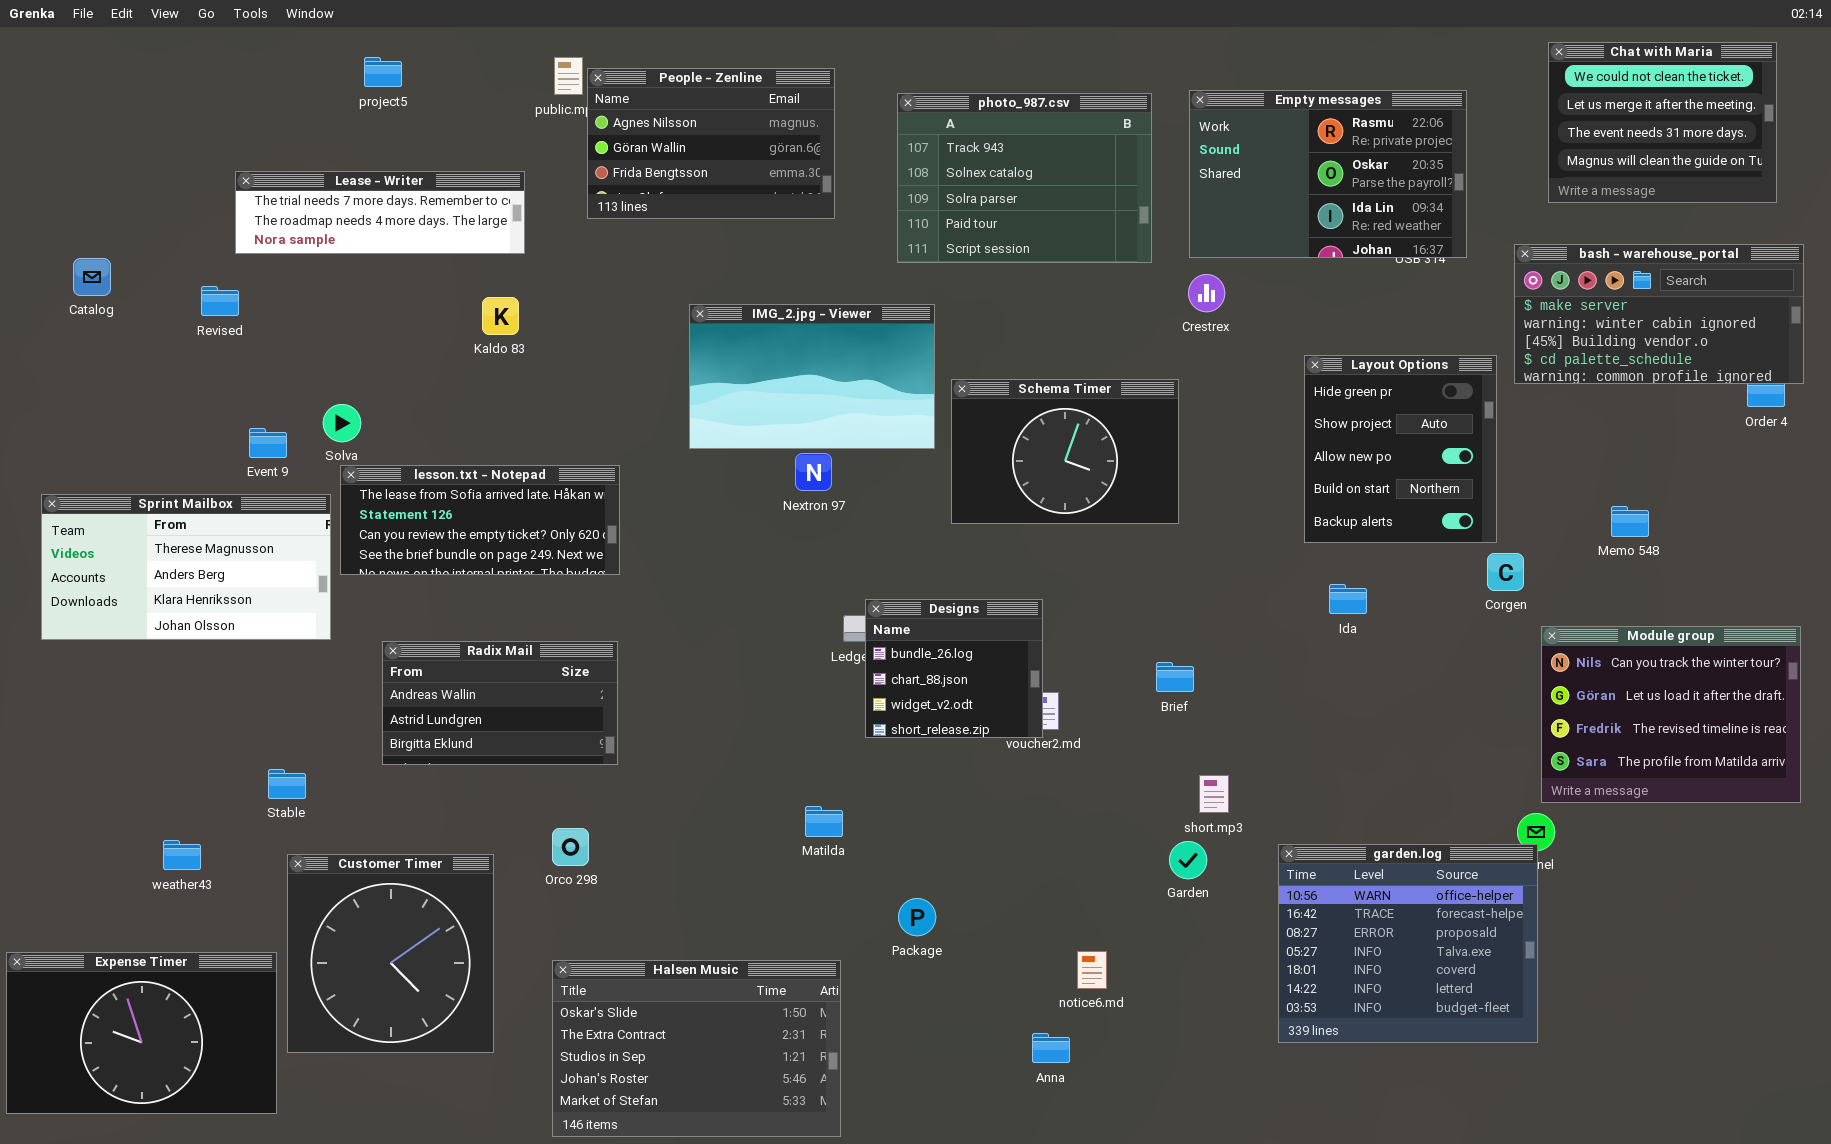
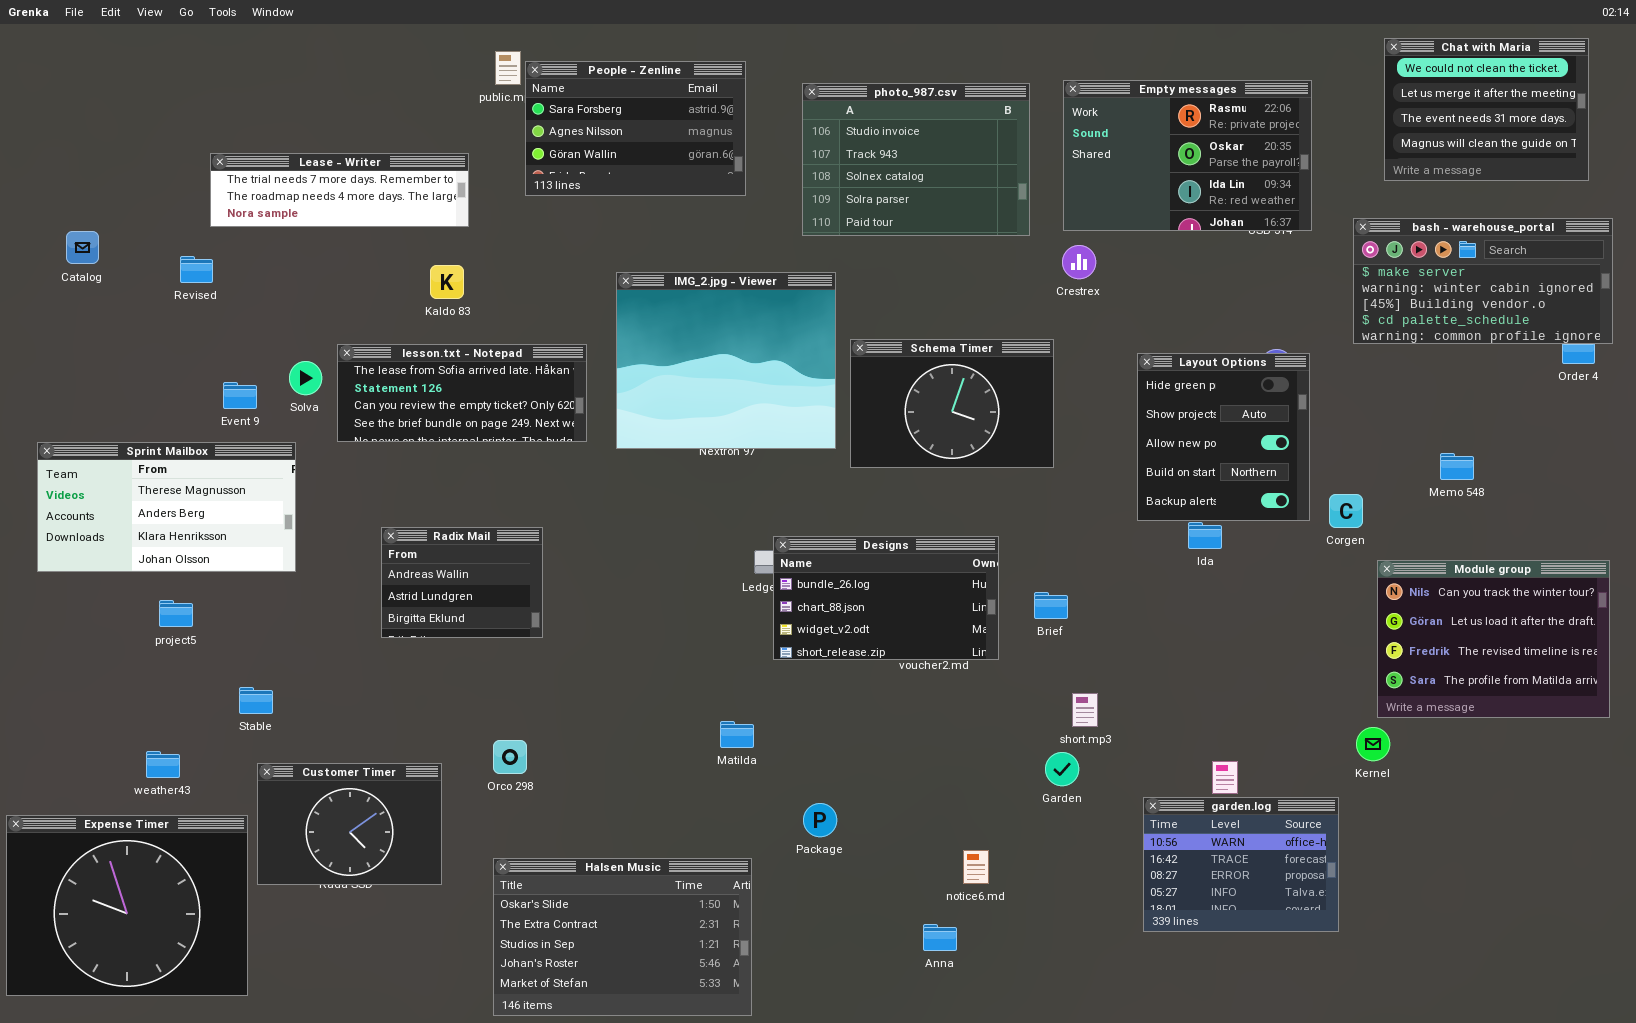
project5: [364,57,402,87] -> [159,600,193,627], moved
People - Zenline: [587,68,835,219] -> [525,61,746,196], scrolled up 1 row
photo_987.csv: [897,93,1152,263] -> [802,83,1030,236], scrolled up 1 row
IMG_2.jpg - Viewer: [689,304,935,449] -> [616,272,836,449], resized
Layout Options: [1304,355,1497,543] -> [1137,353,1310,521], moved
lesson.txt - Notepad: [340,465,620,575] -> [337,344,587,442], moved
Designs: [865,599,1043,738] -> [773,536,999,660], resized
Radix Mail: [382,641,618,765] -> [381,527,543,638], moved, resized
garden.log: [1278,844,1538,1043] -> [1143,797,1339,932], resized
Customer Timer: [287,854,494,1053] -> [257,763,442,885], resized
Expense Timer: [6,952,277,1114] -> [6,815,248,996], resized

